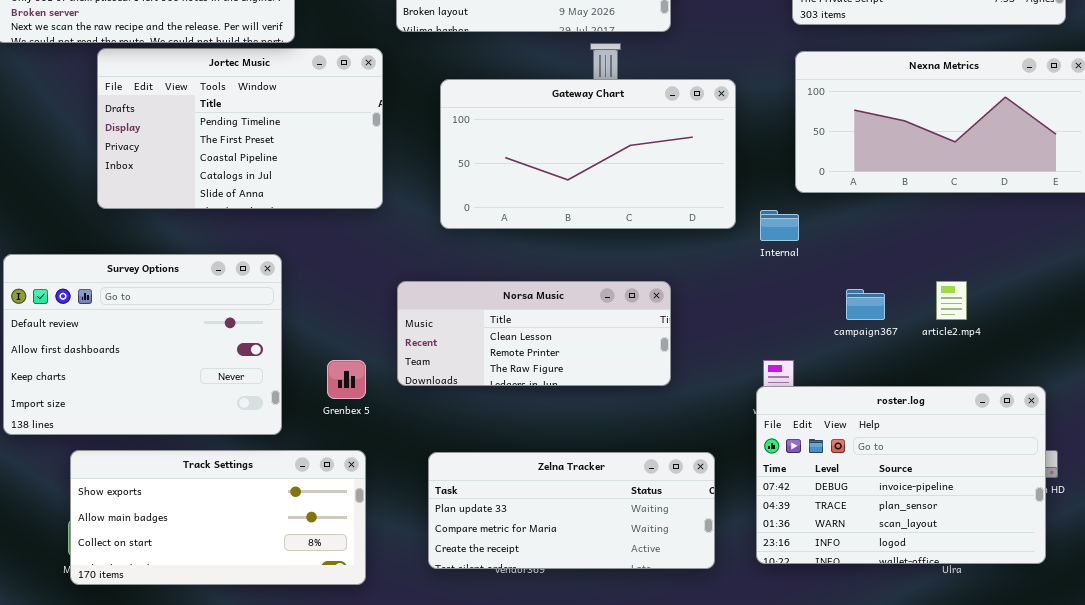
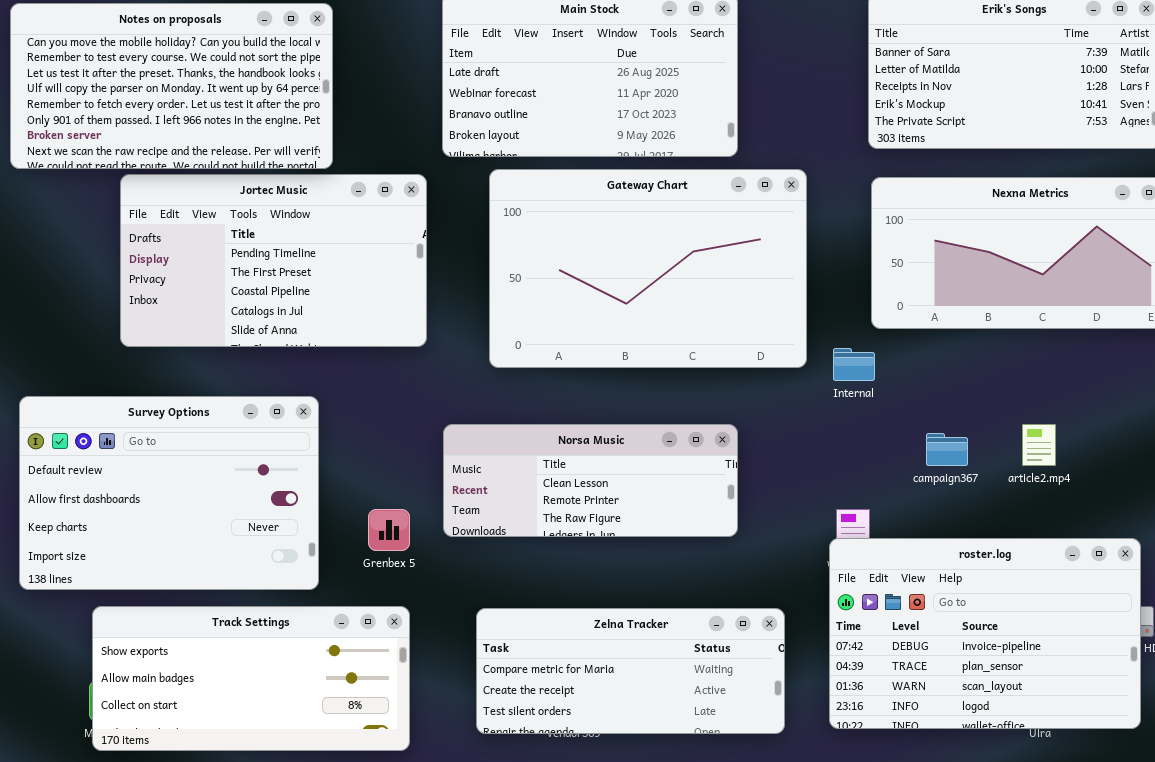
Gateway Chart: [440,79,736,229] -> [489,169,807,368], resized
Zelna Tracker: [428,452,715,569] -> [476,608,785,734], scrolled down 1 row

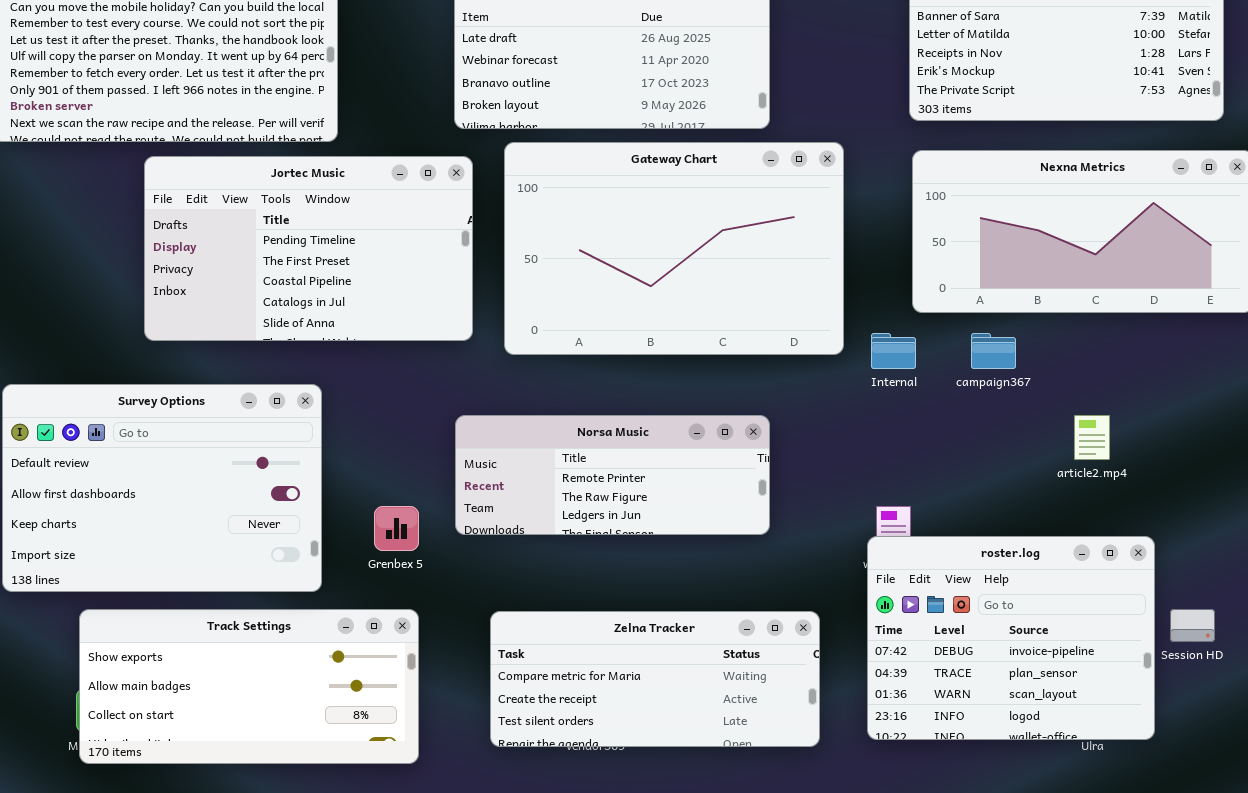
Jortec Music: [120,174,427,347] -> [144,156,473,341], moved
Norsa Music: [443,424,738,537] -> [455,415,770,535], scrolled down 1 row
campaign367: [926,433,968,466] -> [971,333,1016,369], moved
roster.log: [829,538,1141,729] -> [867,536,1155,740], resized

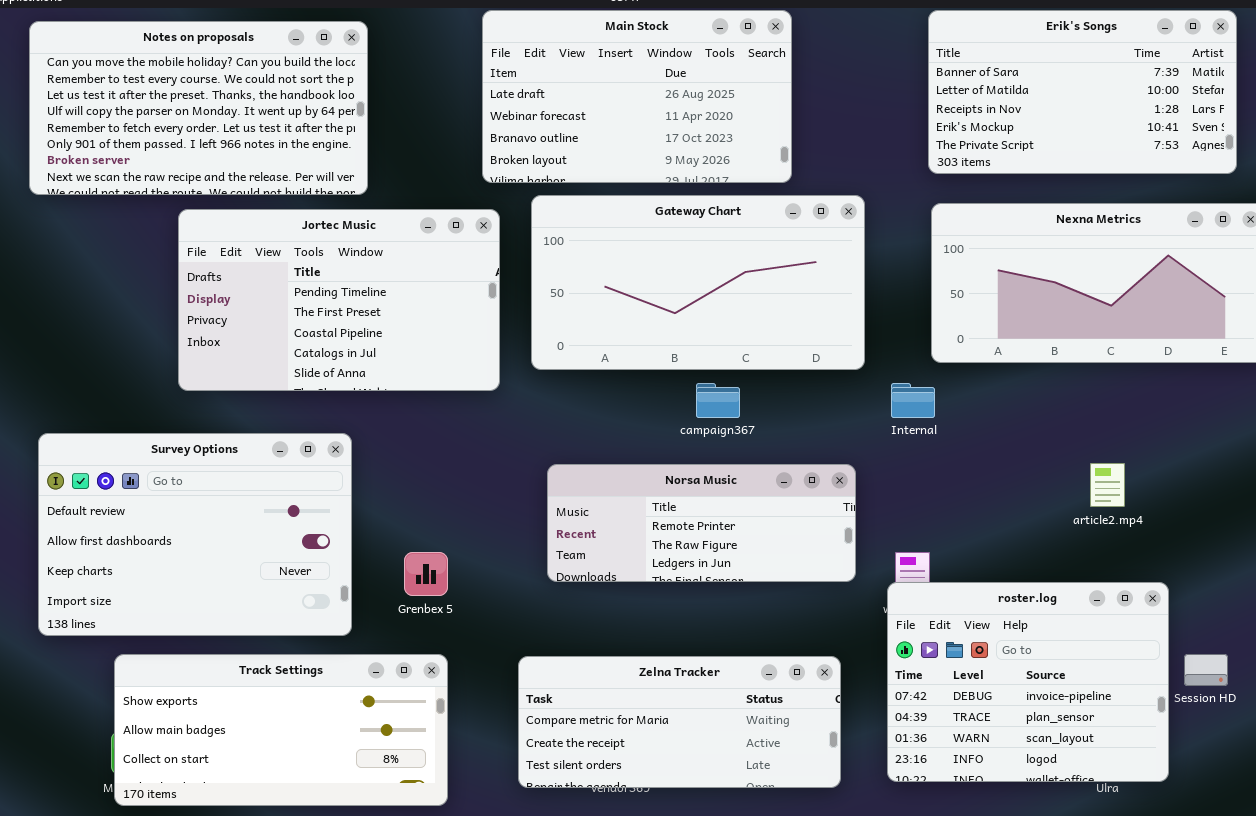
Gateway Chart: [504,142,844,355] -> [531,195,865,370], resized
campaign367: [971,333,1016,369] -> [696,383,740,418], moved
Norsa Music: [455,415,770,535] -> [547,464,856,582], moved

